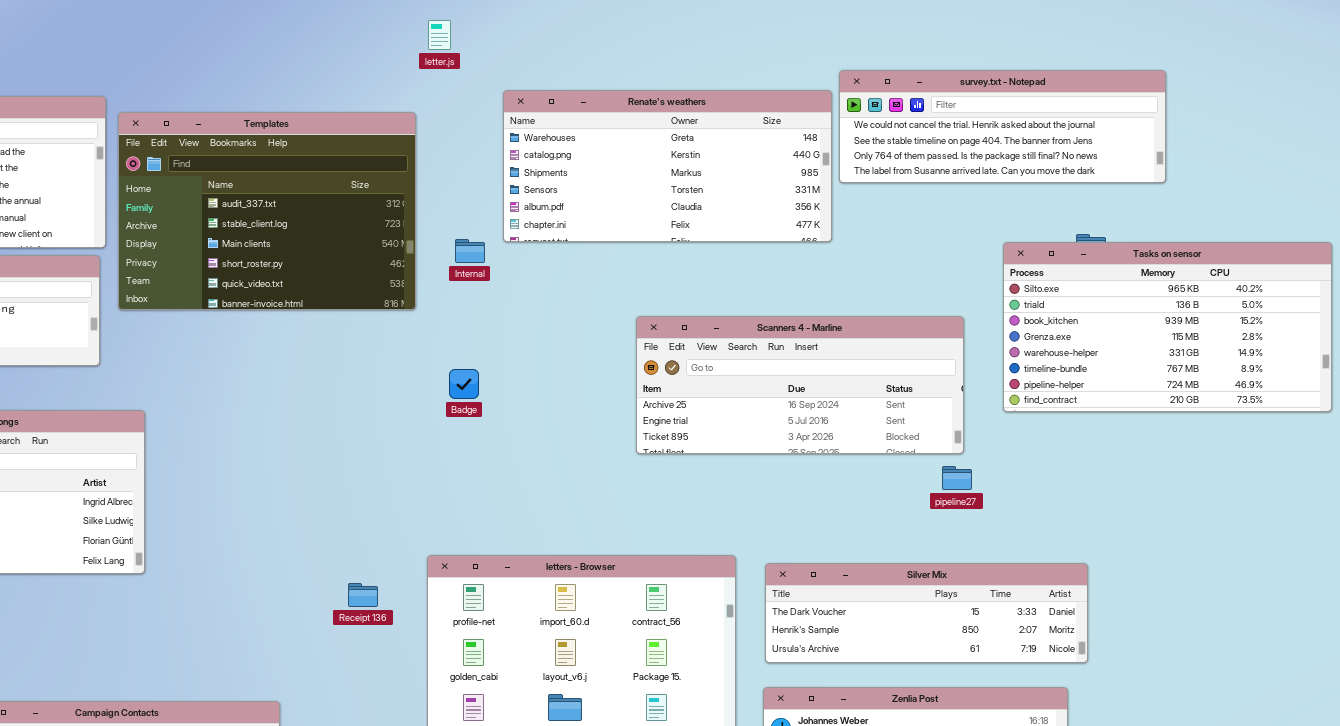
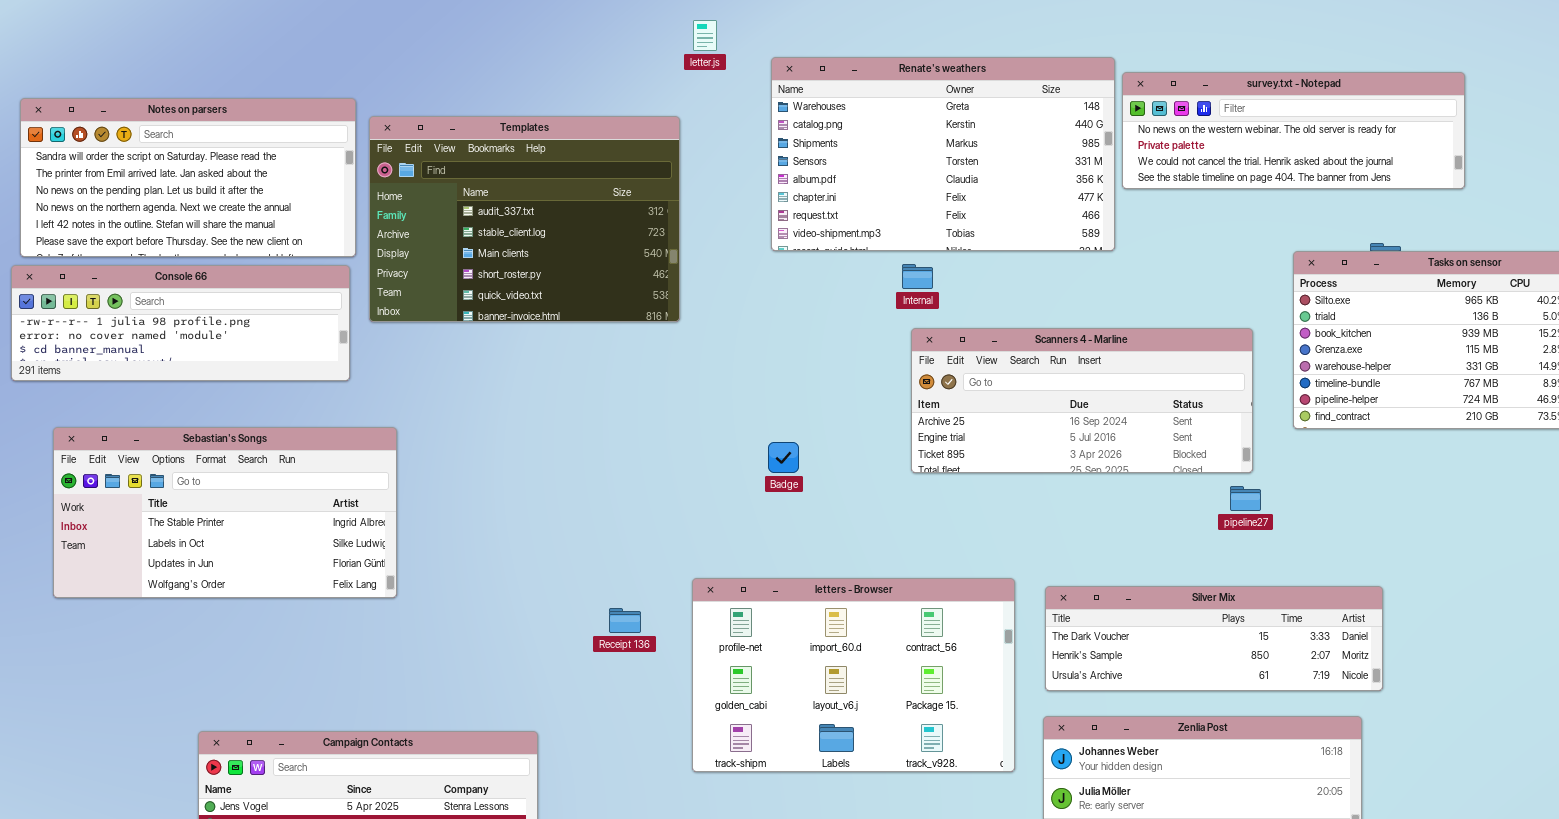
survey.txt - Notepad: [839,70,1166,183] -> [1122,72,1465,189], scrolled up 2 rows
Renate's weathers: [503,90,832,242] -> [771,57,1115,251], resized
Internal: [455,239,485,263] -> [902,264,933,289], moved
Badge: [449,369,479,399] -> [768,442,799,473], moved

